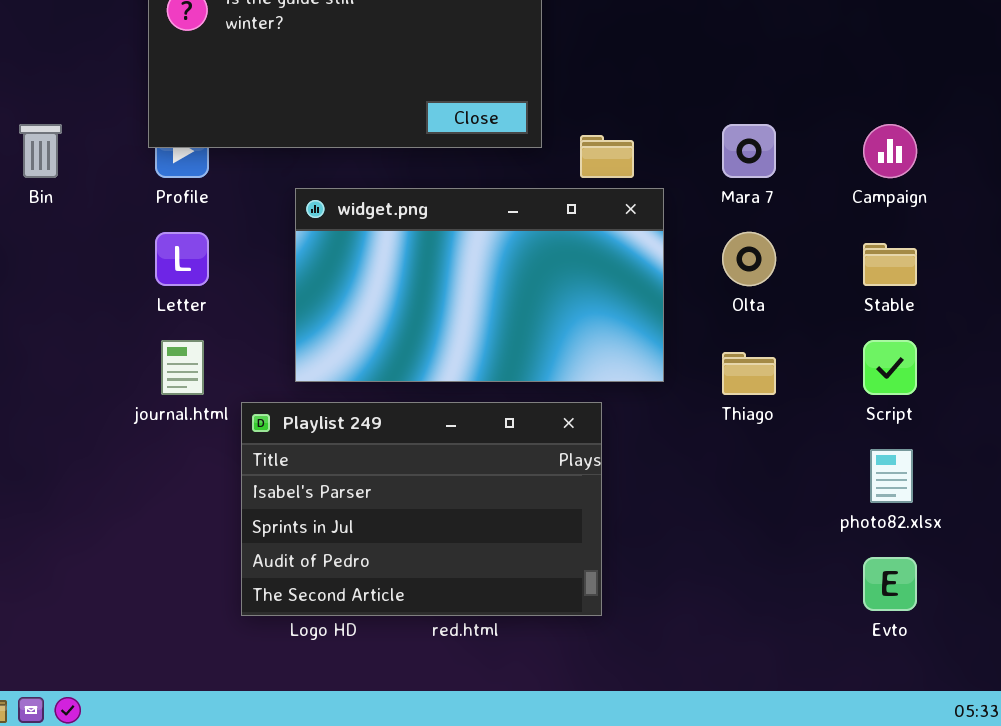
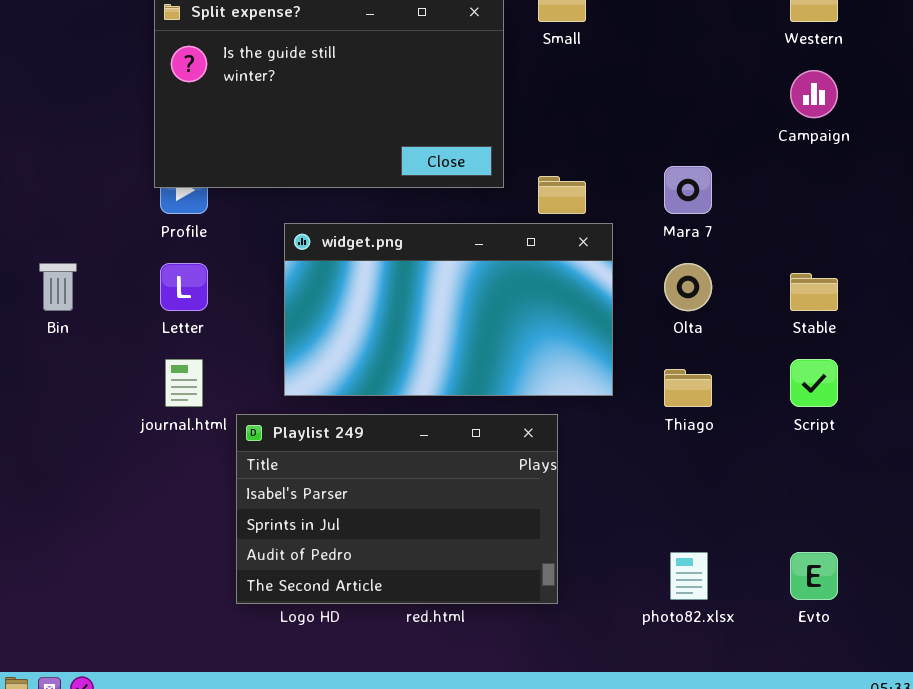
Bin: [19,124,62,178] -> [39,263,77,311], moved
Campaign: [863,124,917,178] -> [790,70,838,118], moved
photo82.xlsx: [870,449,913,503] -> [670,552,708,600], moved

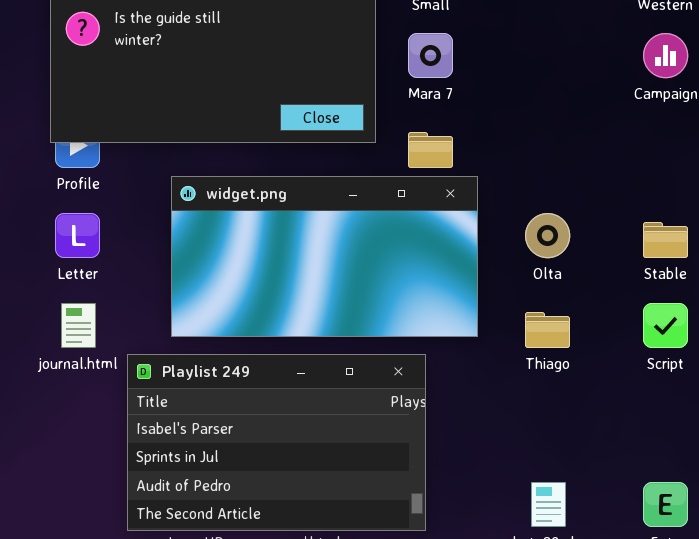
Mara 7: [664,166,712,214] -> [408,33,453,78], moved

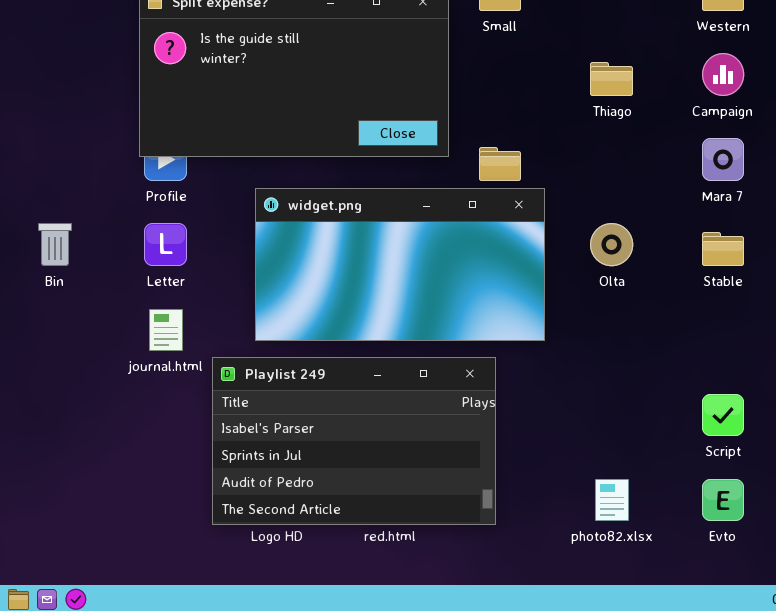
Mara 7: [408,33,453,78] -> [702,138,744,181], moved
Script: [643,303,688,348] -> [702,394,744,436], moved
Thiago: [525,312,570,348] -> [590,62,633,96], moved

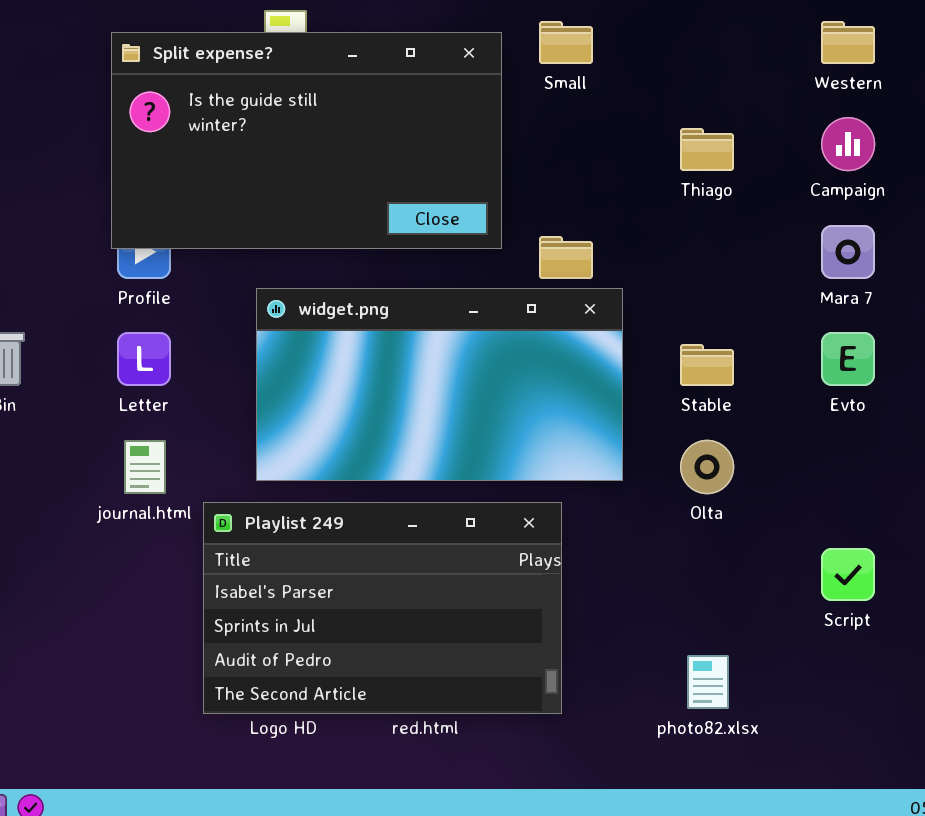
Olta: [590,223,633,266] -> [680,440,734,494], moved
Stable: [702,232,744,266] -> [680,344,734,386], moved
Evto: [702,479,744,521] -> [821,332,875,386], moved

